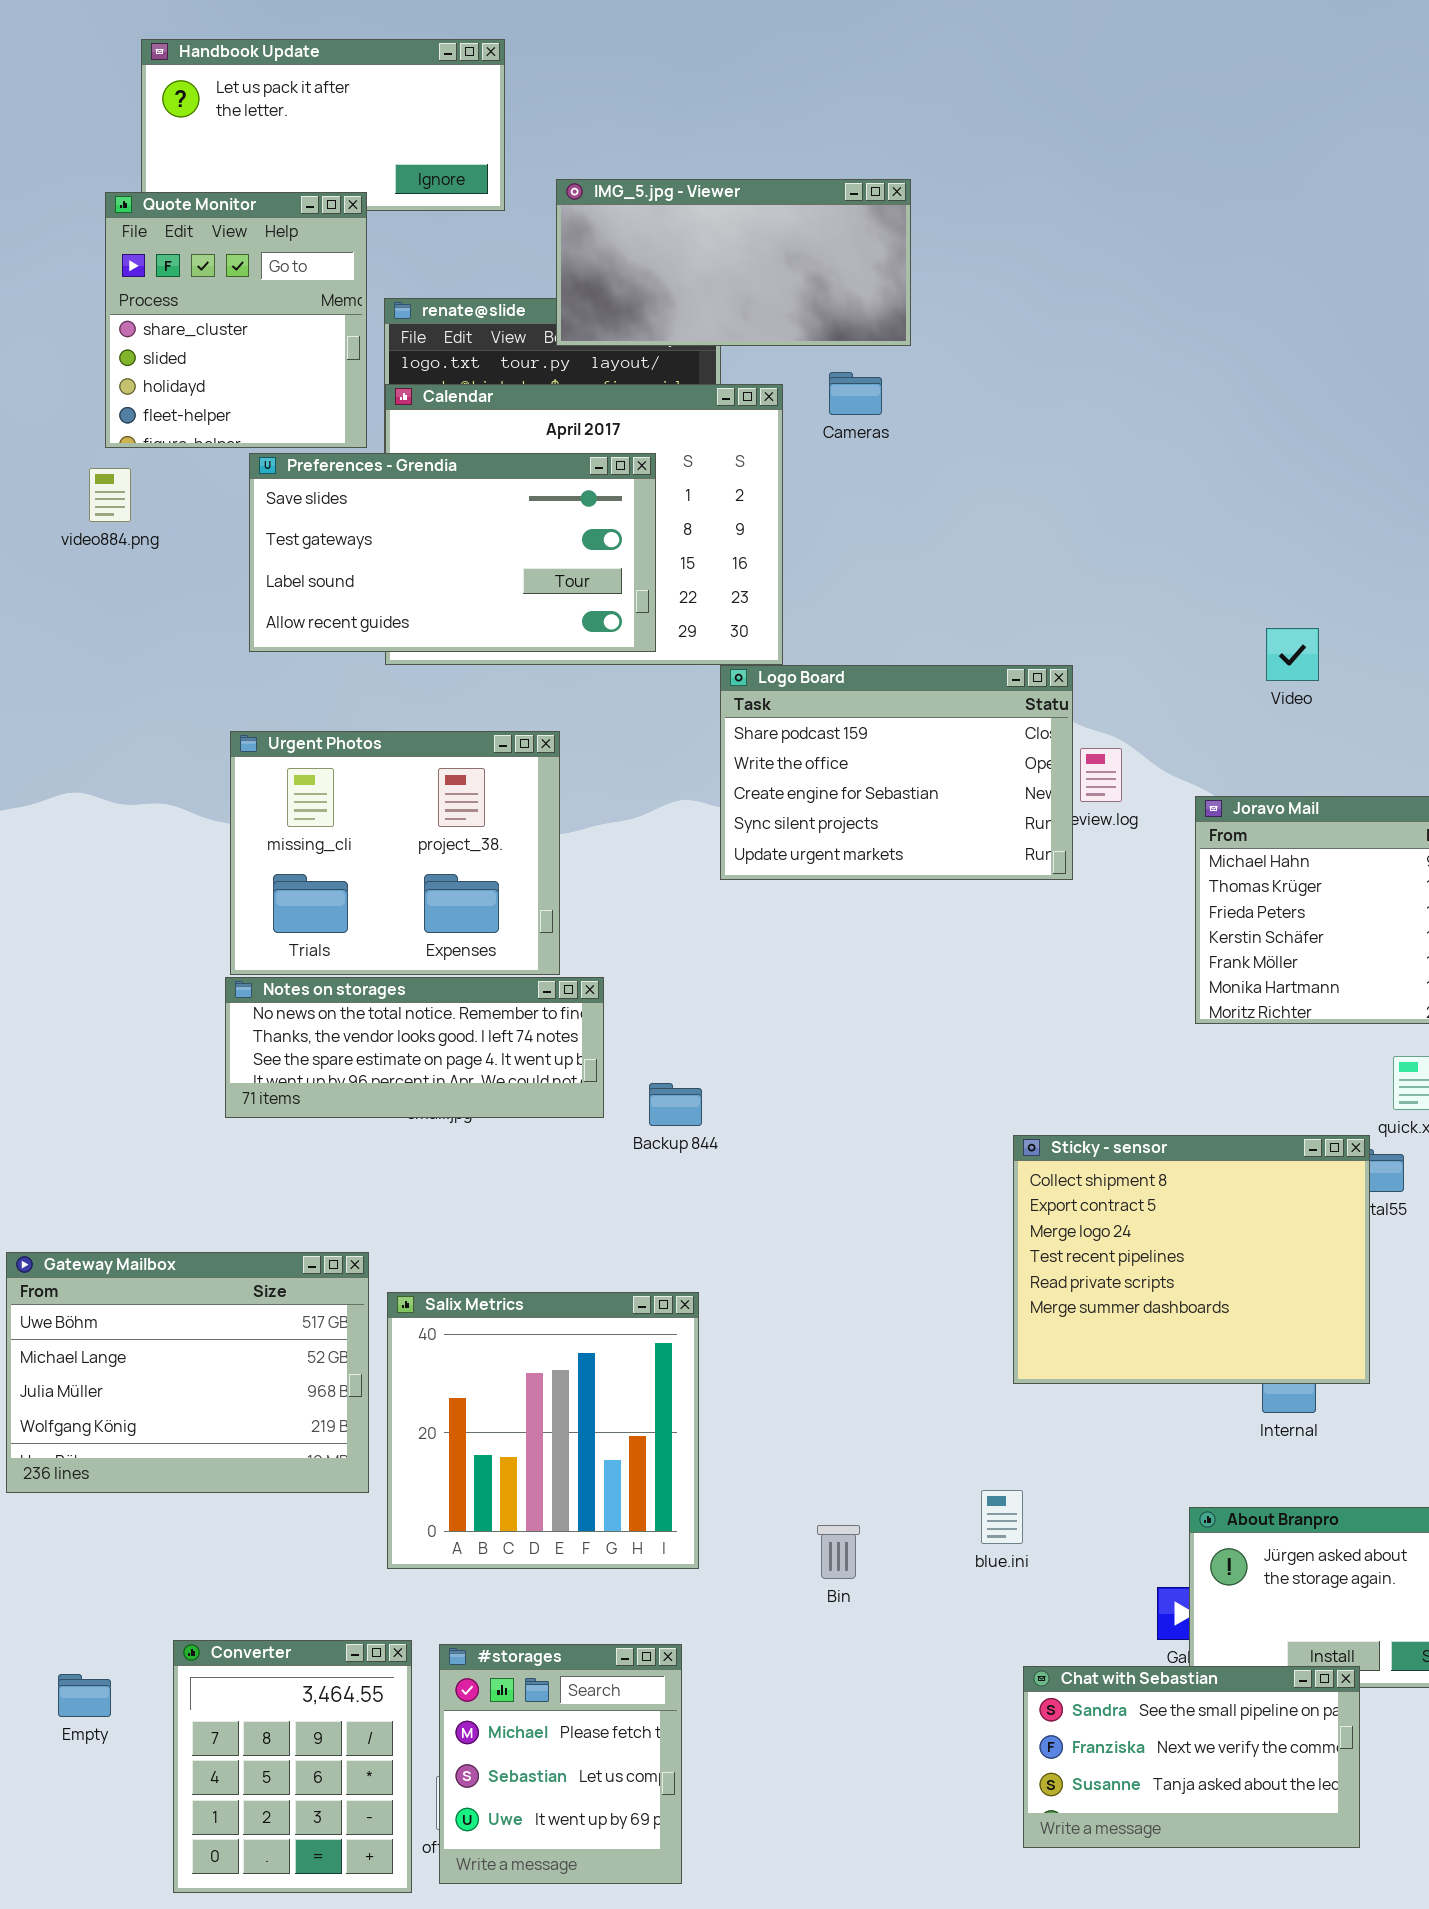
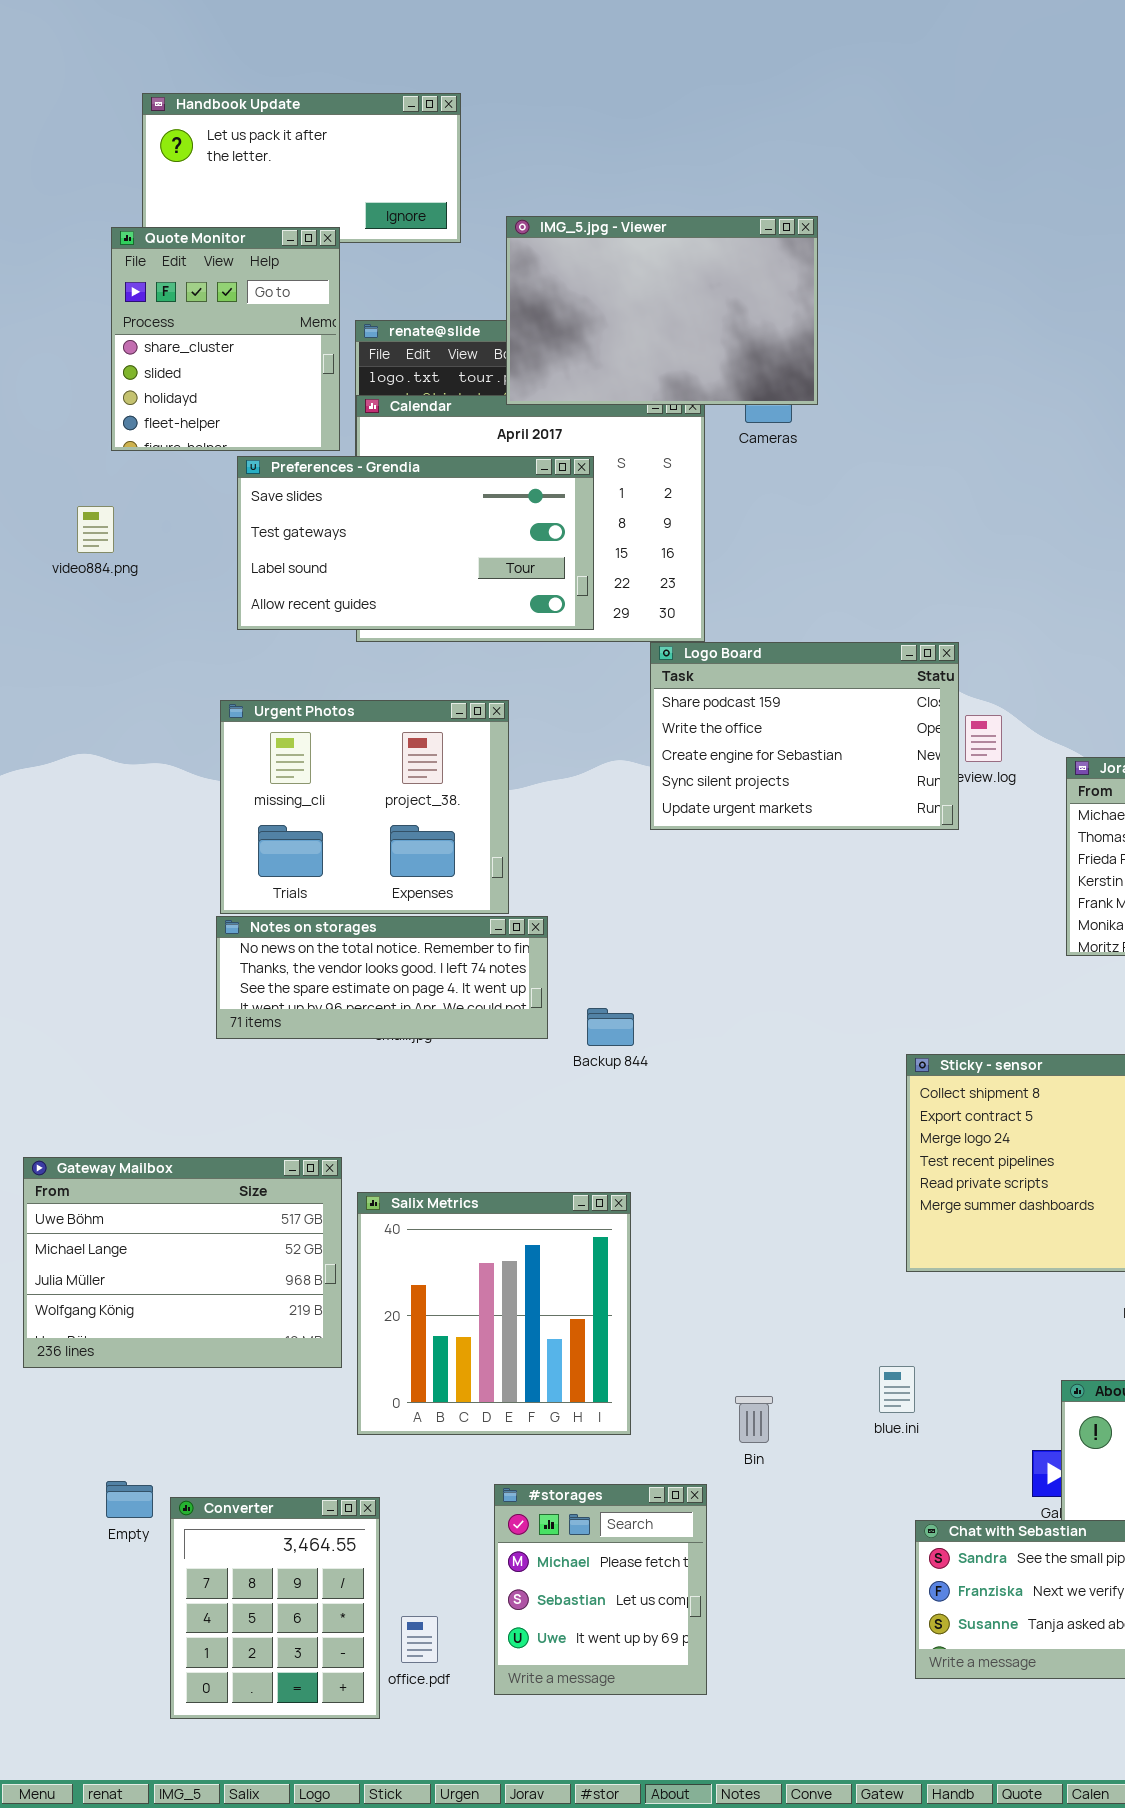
IMG_5.jpg - Viewer: [556,179,911,346] -> [506,216,818,405], resized
video884.png: [89,468,131,522] -> [77,506,114,553], moved
#storages: [439,1644,682,1884] -> [494,1484,707,1695], moved
Empty: [58,1674,111,1717] -> [106,1481,153,1518], moved

